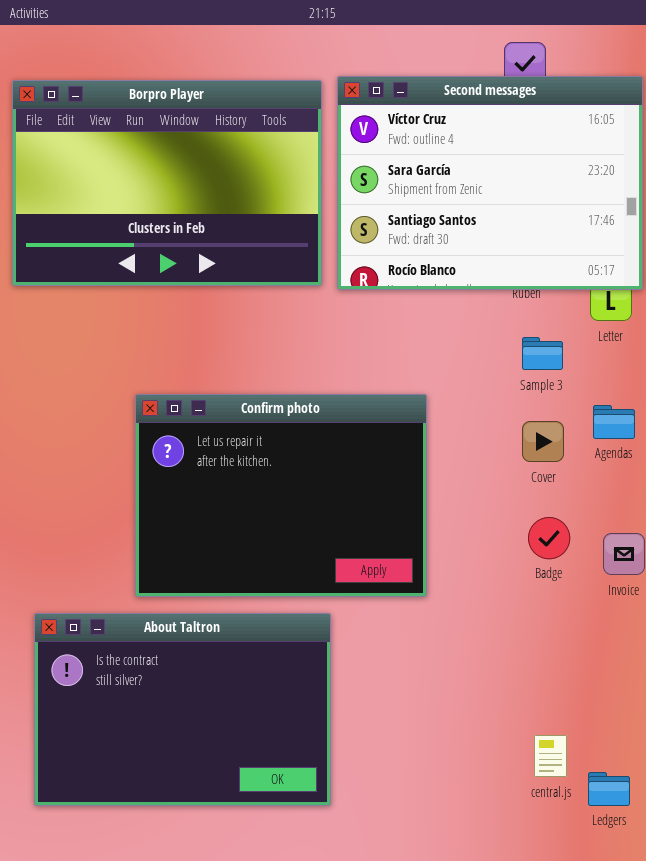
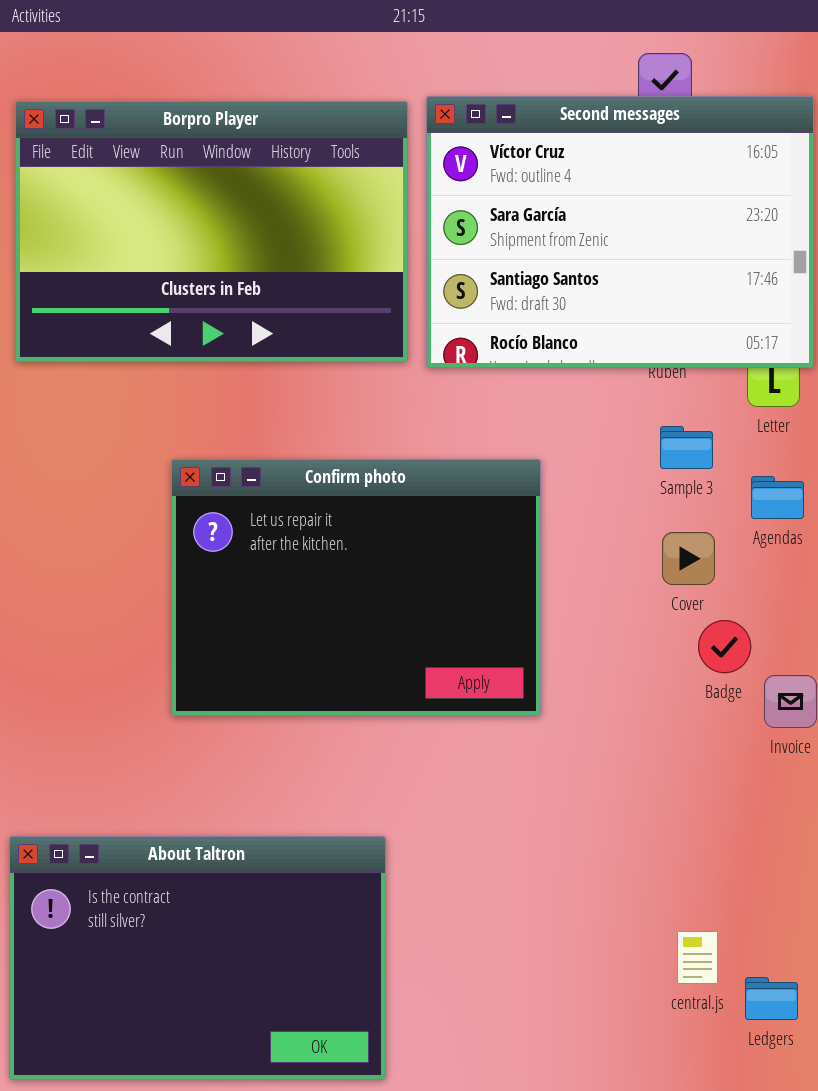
Confirm photo: [135,394,427,597] -> [171,459,541,716], moved
Agendas: [593,405,635,439] -> [751,476,804,519], moved
Badge: [528,517,570,559] -> [698,620,751,673], moved
About Taltron: [34,613,331,806] -> [9,836,386,1080], moved

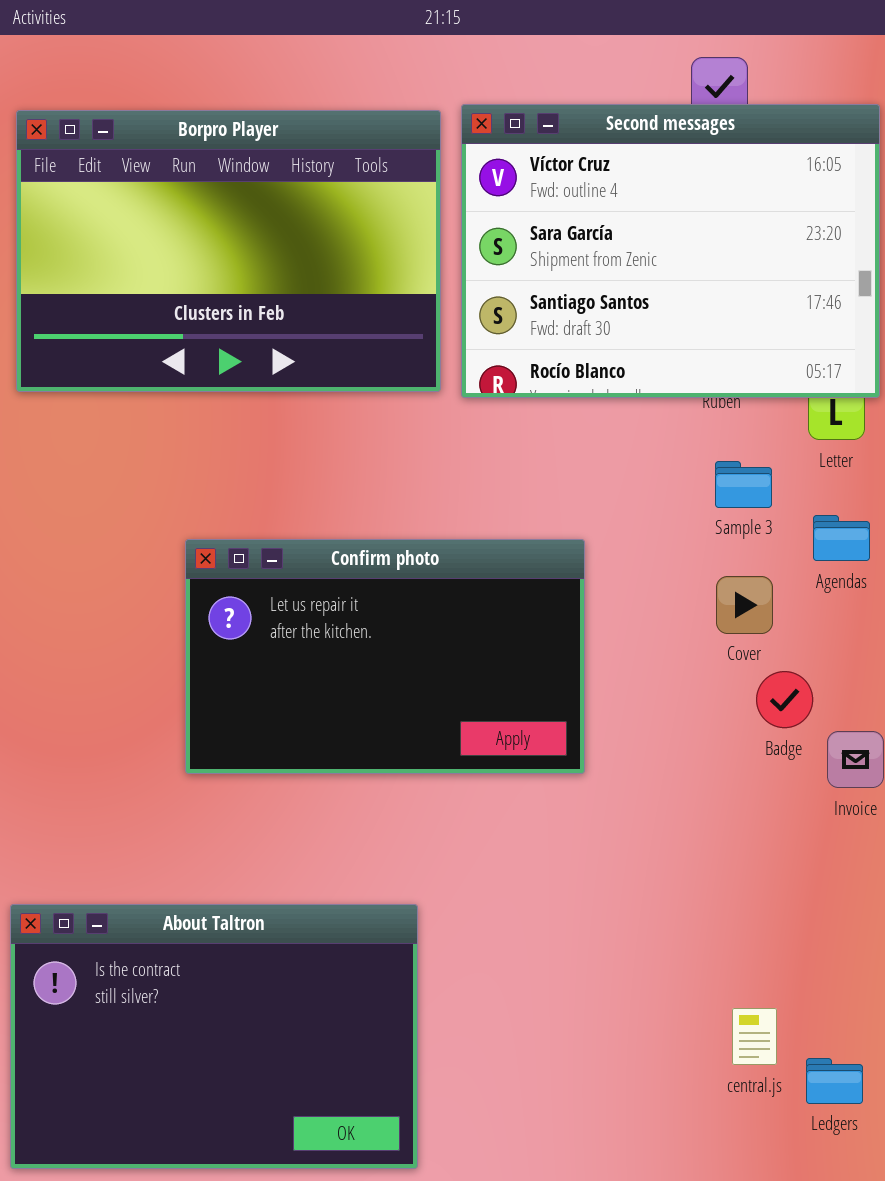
Confirm photo: [171,459,541,716] -> [185,539,585,774], resized

